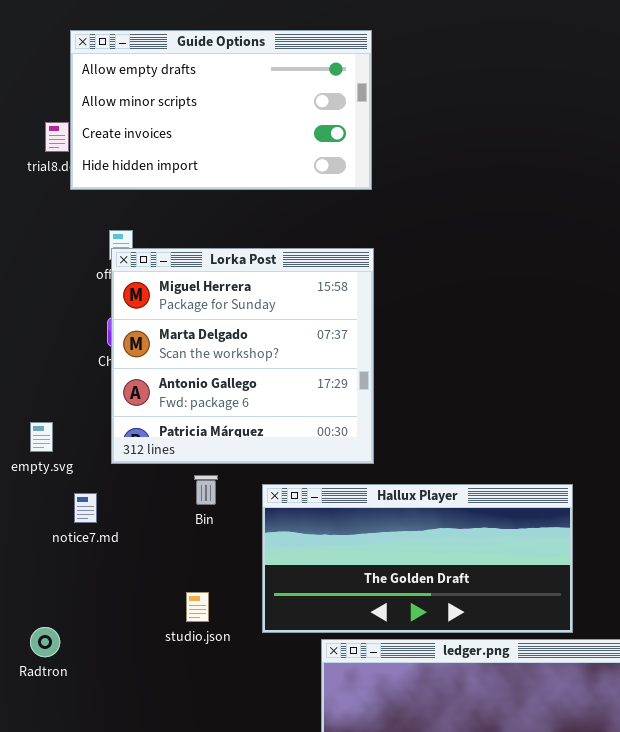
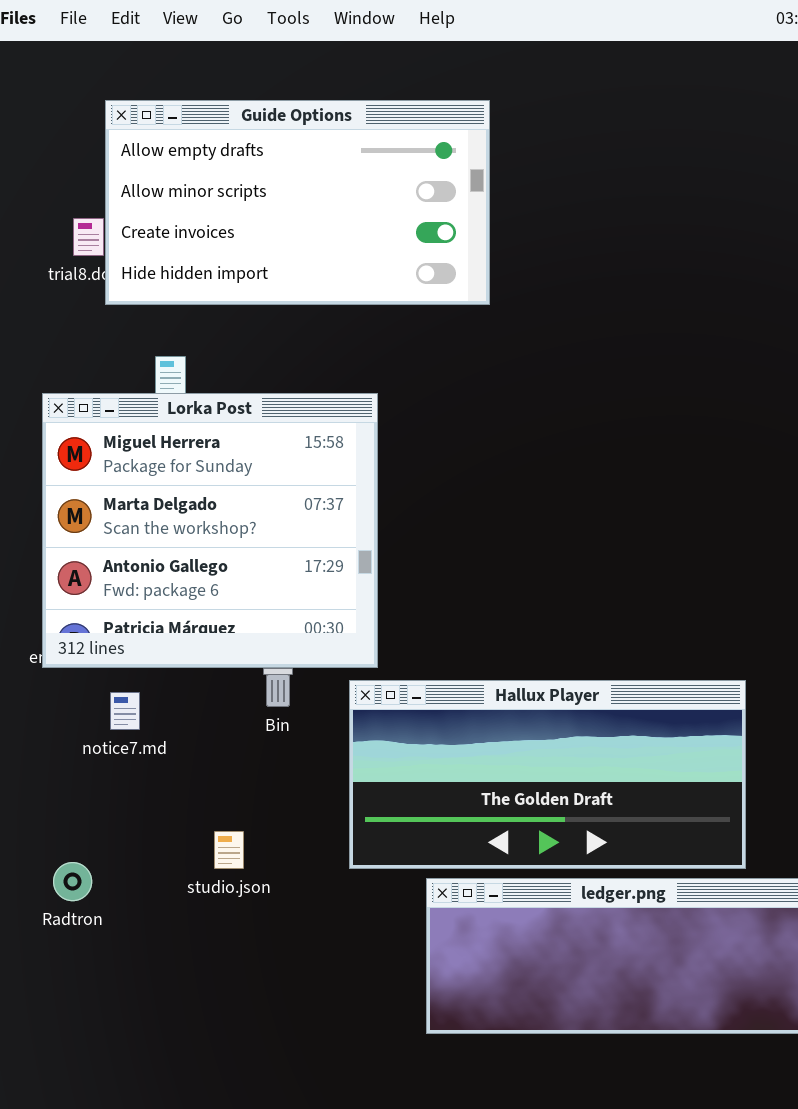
Lorka Post: [111,248,374,464] -> [42,393,378,668], moved
studio.json: [186,592,209,622] -> [214,831,244,869], moved

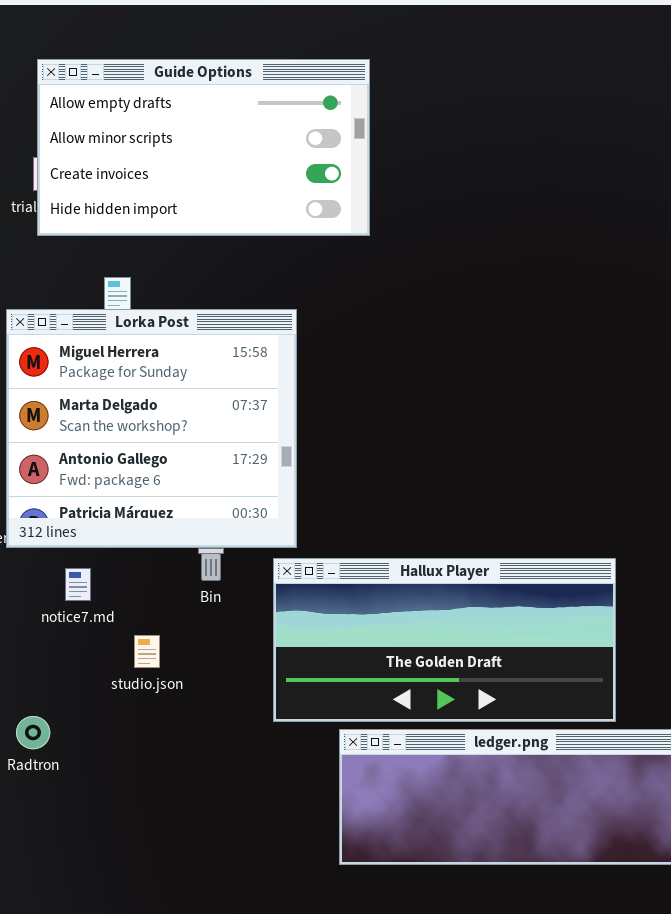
Guide Options: [105,100,490,305] -> [37,59,370,236], moved
studio.json: [214,831,244,869] -> [134,635,160,668], moved

